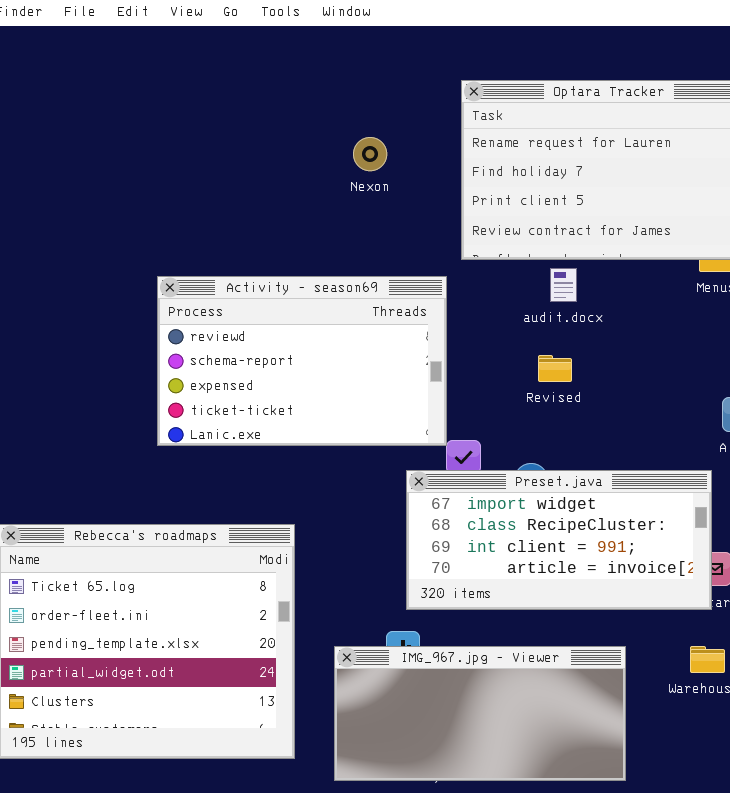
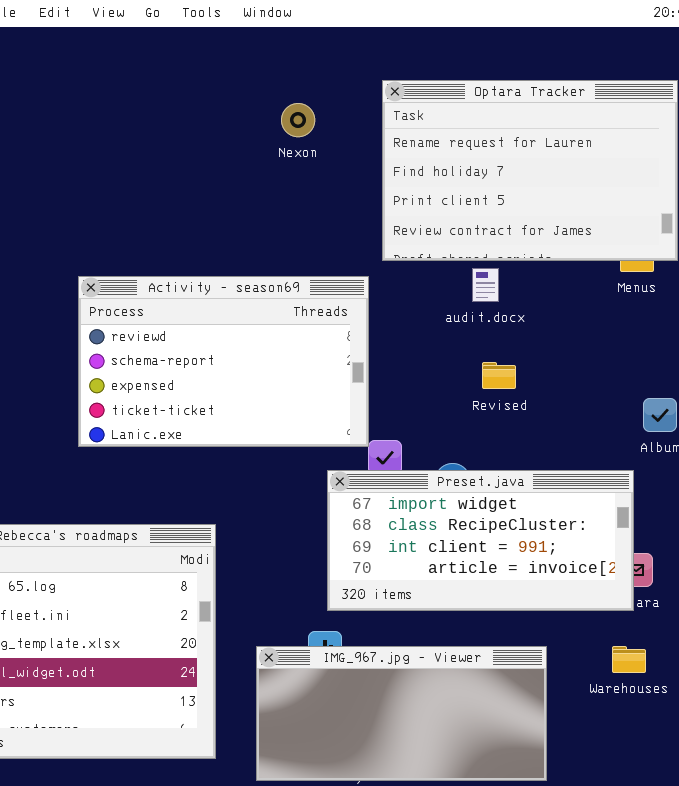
Nexon: [353,137,387,171] -> [281,103,315,137], moved
Revised: [538,355,572,382] -> [482,362,516,389], moved

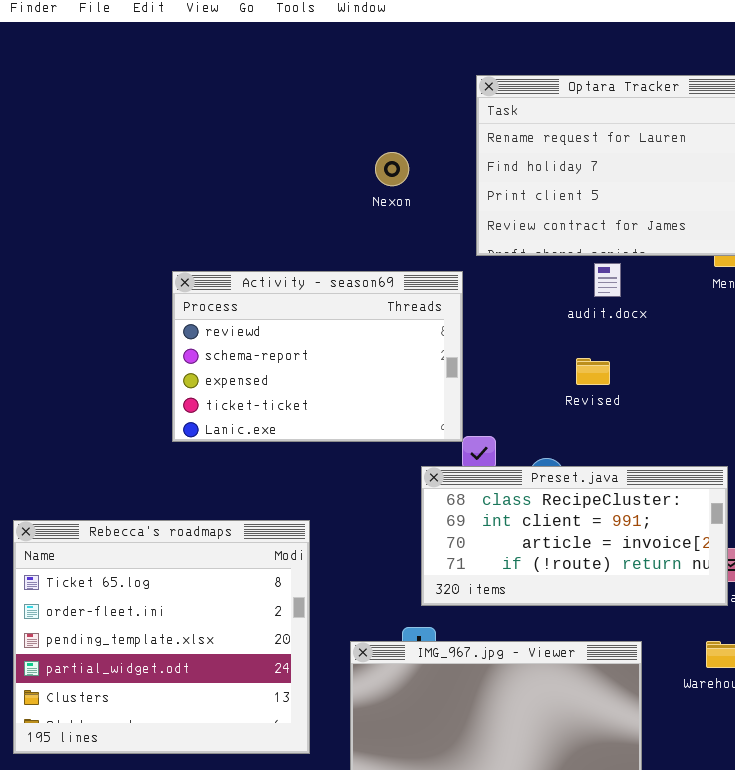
Nexon: [281,103,315,137] -> [375,152,409,186], moved
audit.docx: [472,268,499,302] -> [594,263,621,297], moved
Preset.java: [327,470,634,611] -> [421,466,728,606], scrolled down 1 row

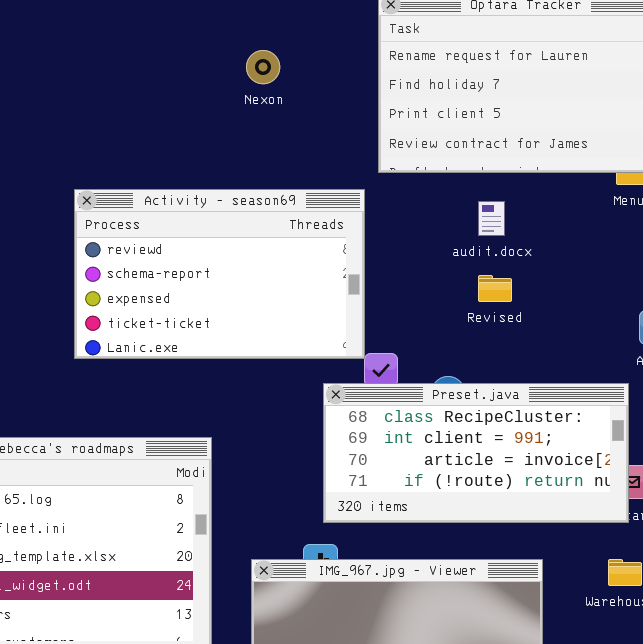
Nexon: [375,152,409,186] -> [246,50,280,84], moved
audit.docx: [594,263,621,297] -> [478,201,505,236], moved

